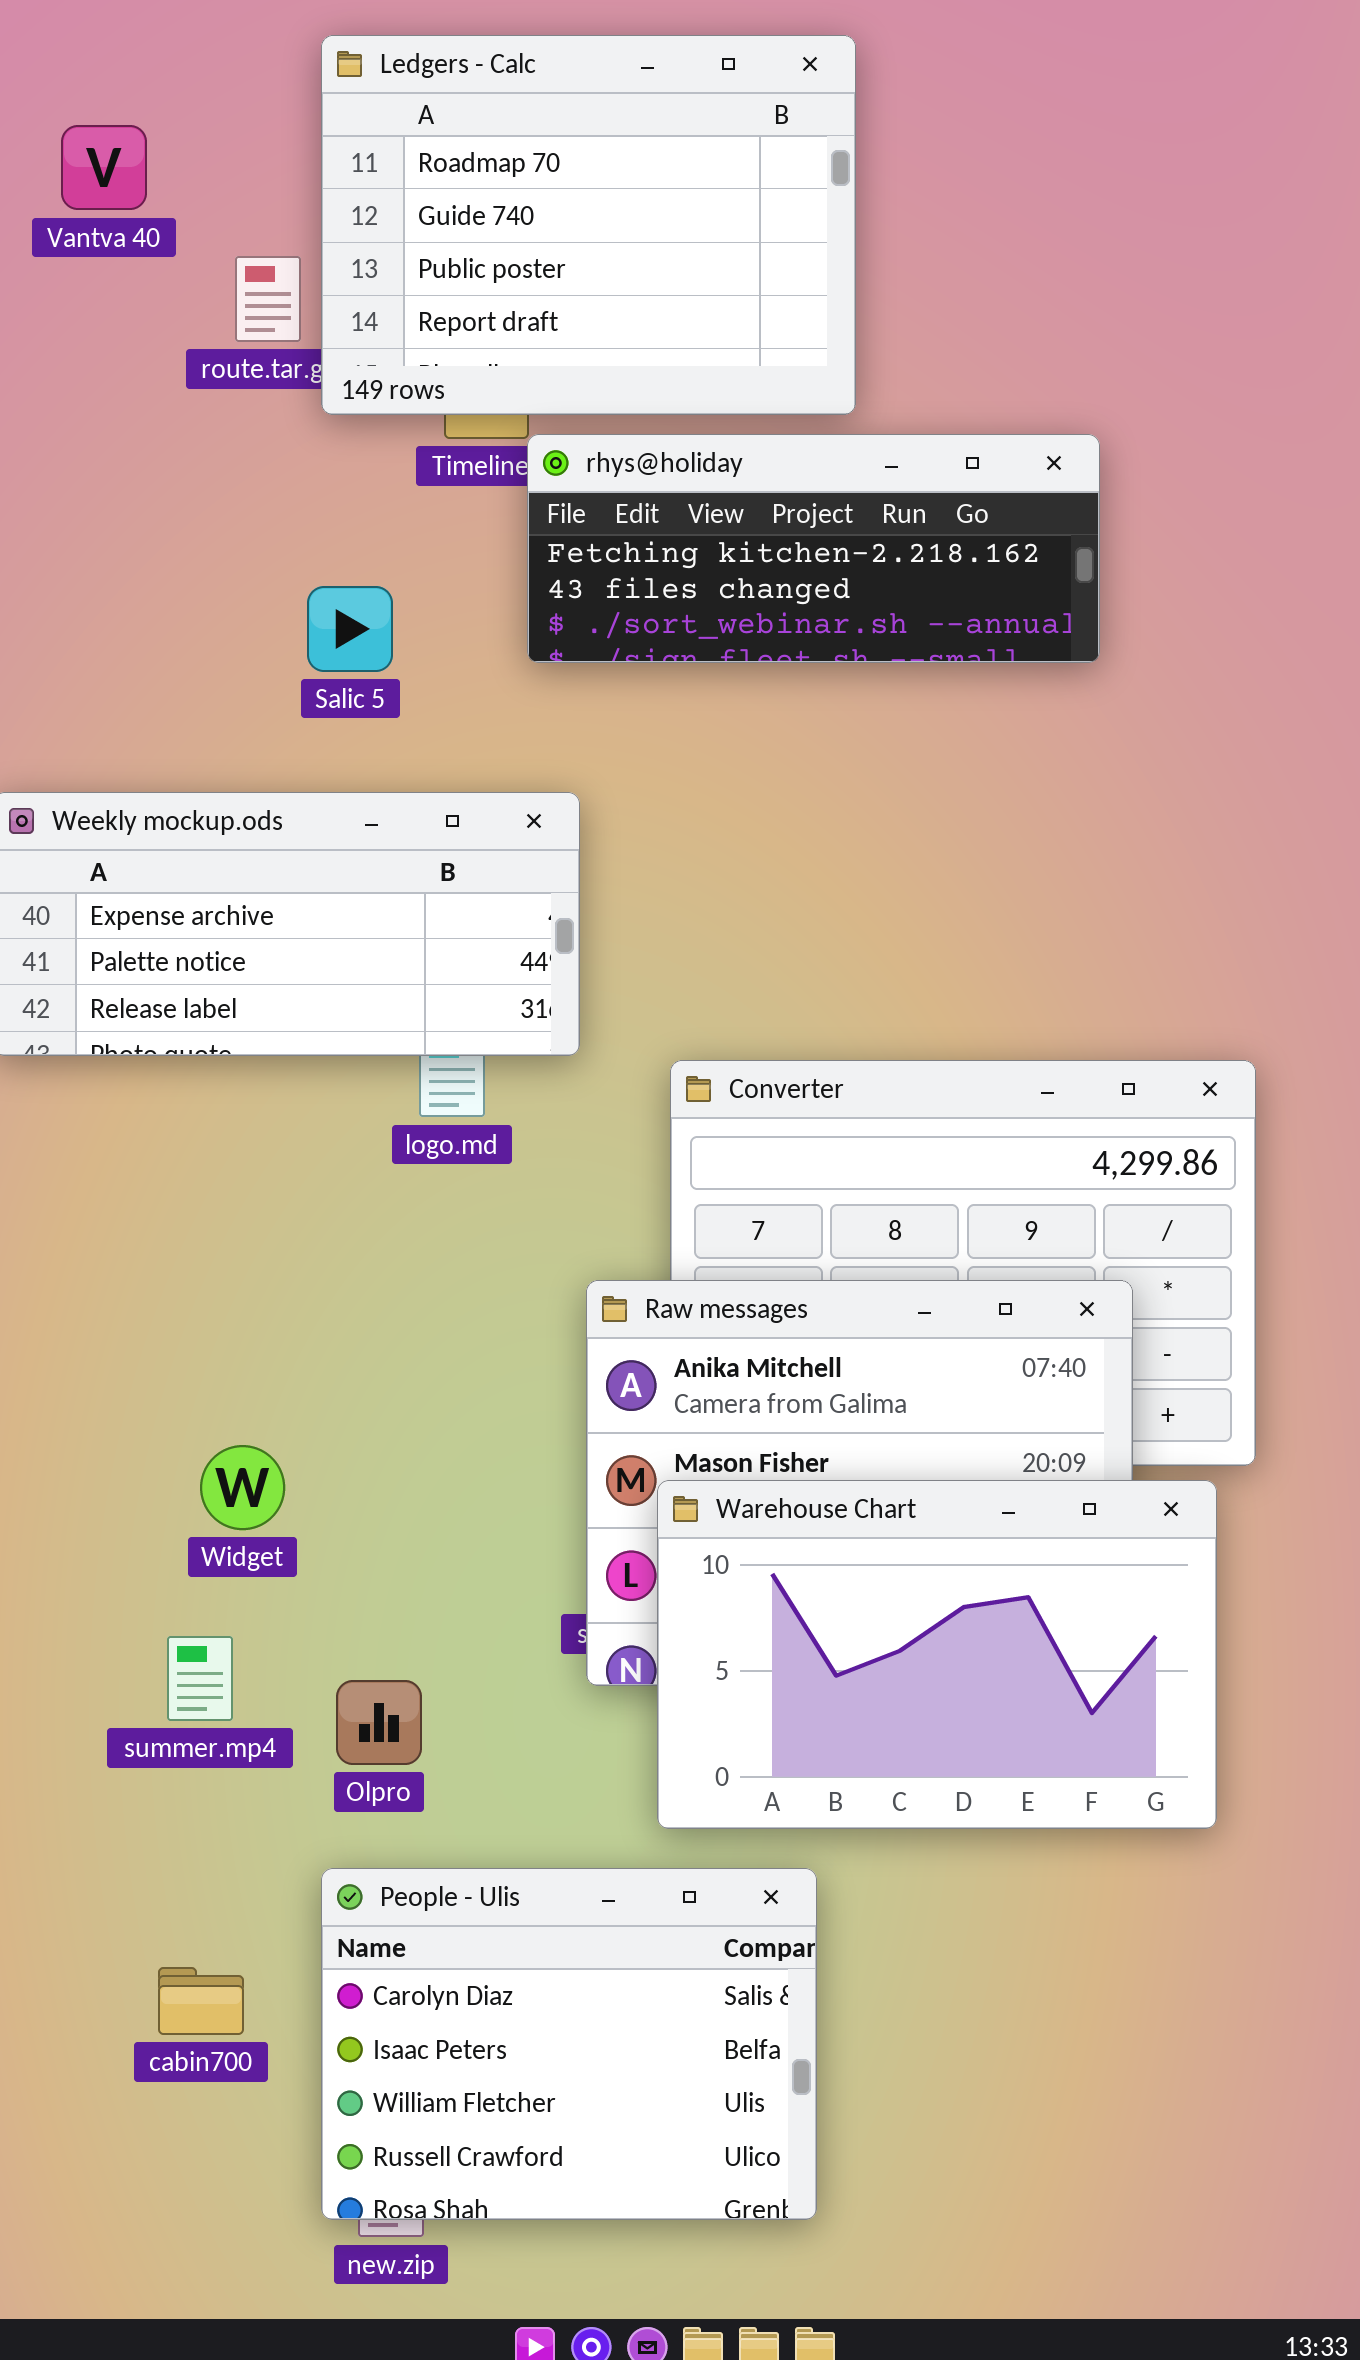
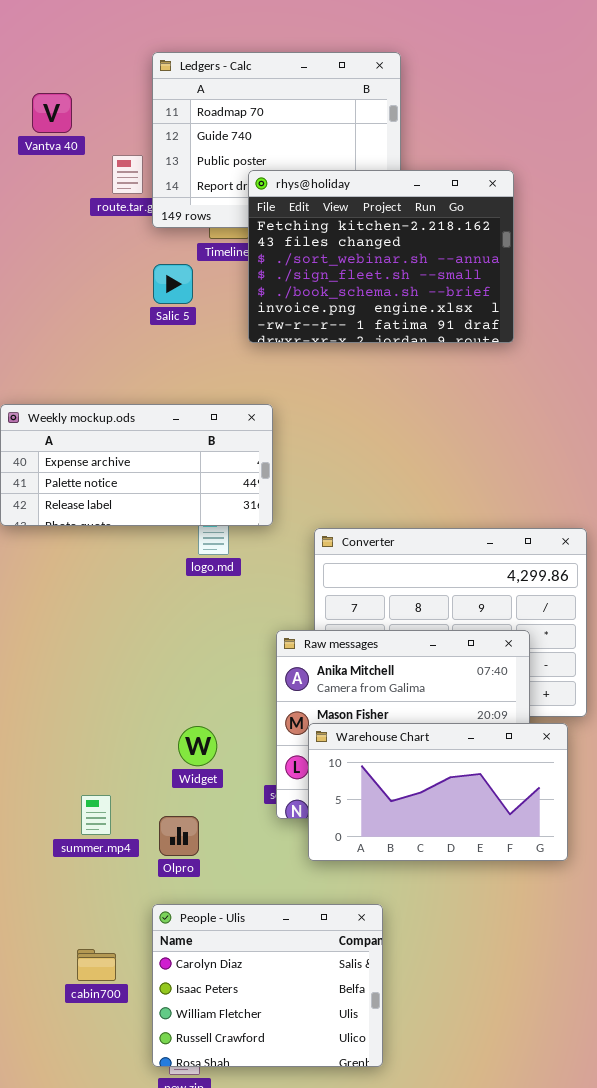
rhys@holiday: [527,434,1100,663] -> [248,170,514,343], resized
Salic 5: [307,586,393,672] -> [153,264,193,304], moved
Widget: [200,1445,285,1530] -> [178,726,217,766], moved
Warehouse Chart: [657,1480,1217,1829] -> [308,723,568,861], resized

